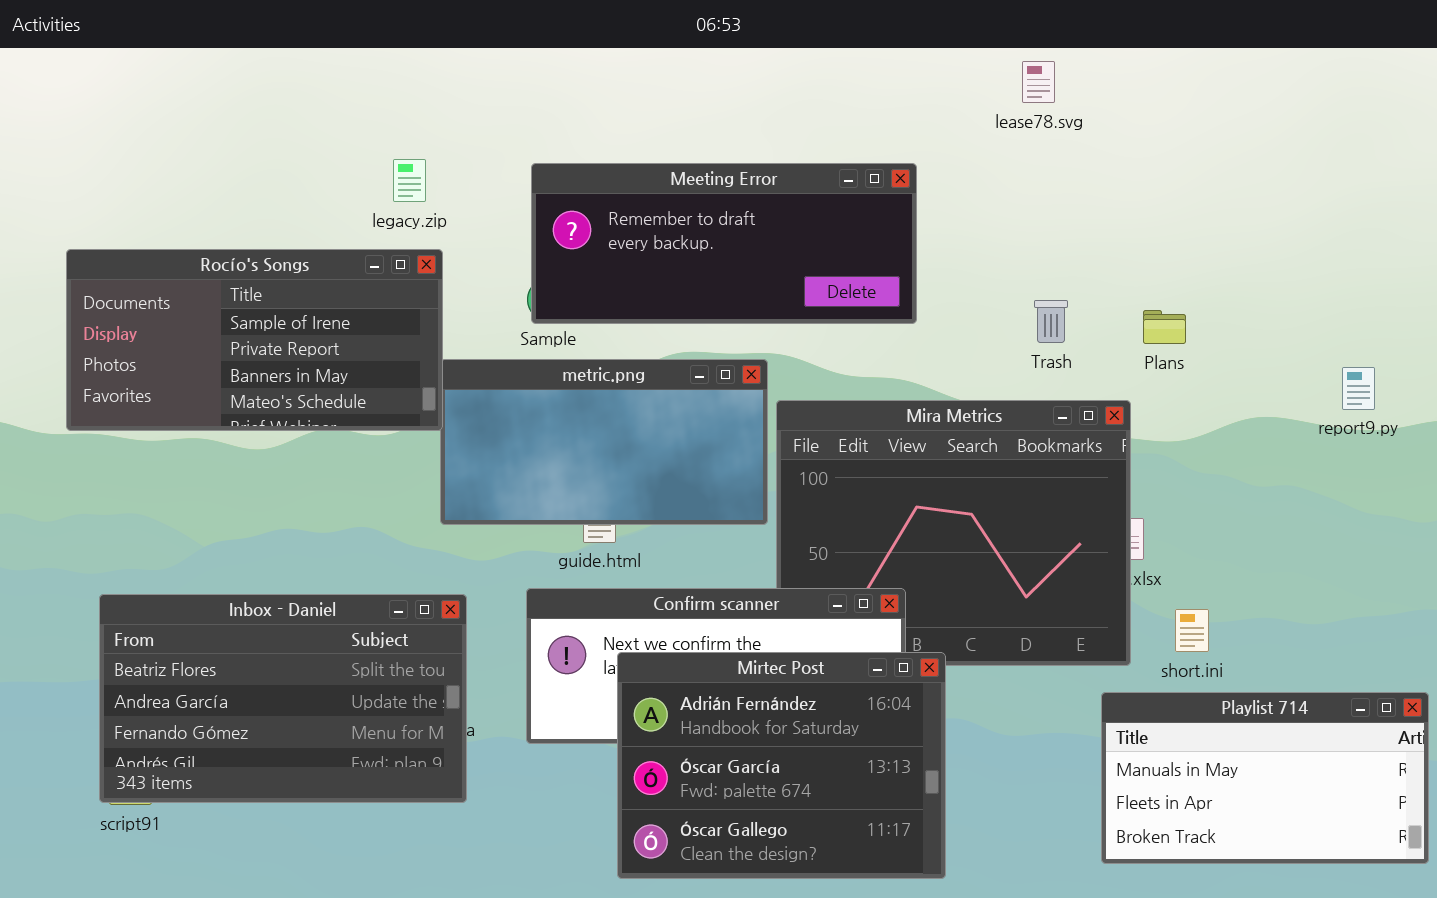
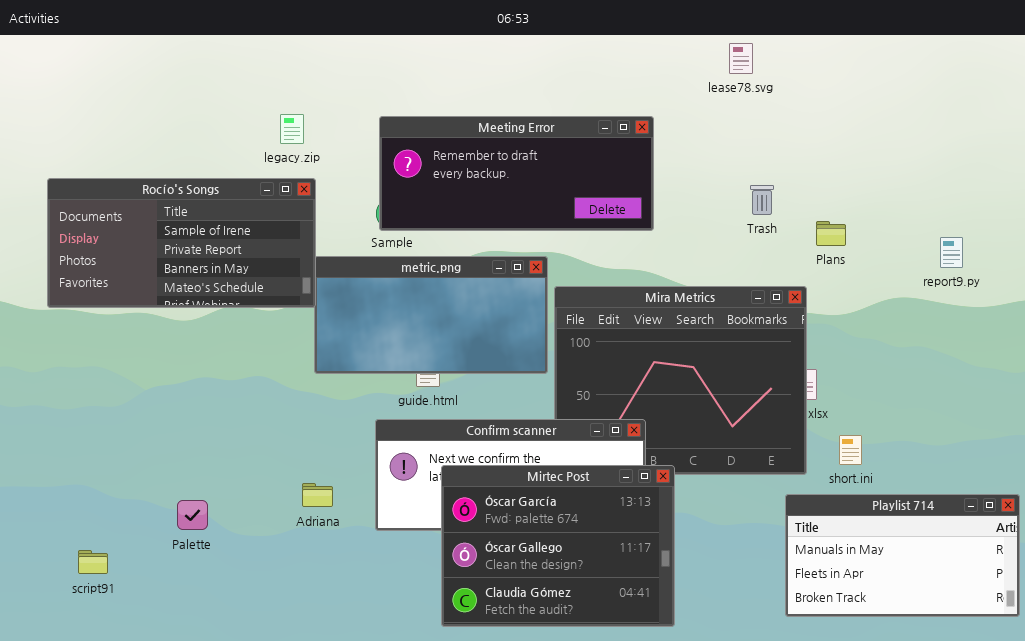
Trash: [1034,300,1068,343] -> [750,185,774,215], moved
report9.py: [1342,367,1375,410] -> [940,237,963,268], moved
Inbox - Daniel: [99,594,467,803] -> none, closed
Mirtec Post: [617,652,946,879] -> [441,465,675,627], scrolled down 1 row

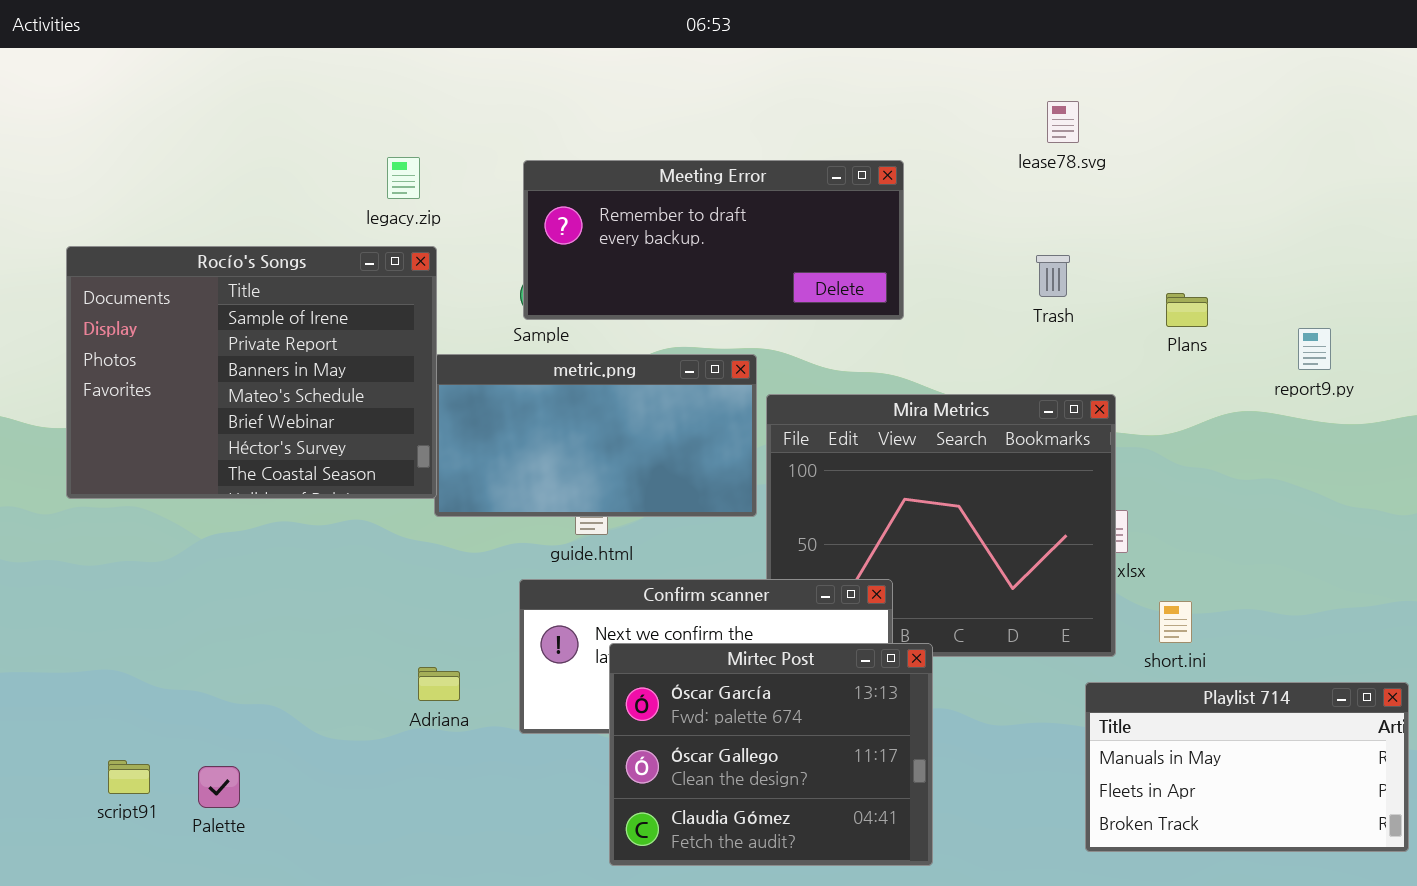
lease78.svg: [729,43,753,74] -> [1047,101,1079,143], moved
Rocío's Songs: [47,178,316,308] -> [66,246,437,499], resized
Plans: [816,221,846,246] -> [1166,293,1208,327], moved
Palette: [177,500,208,530] -> [198,766,240,808], moved

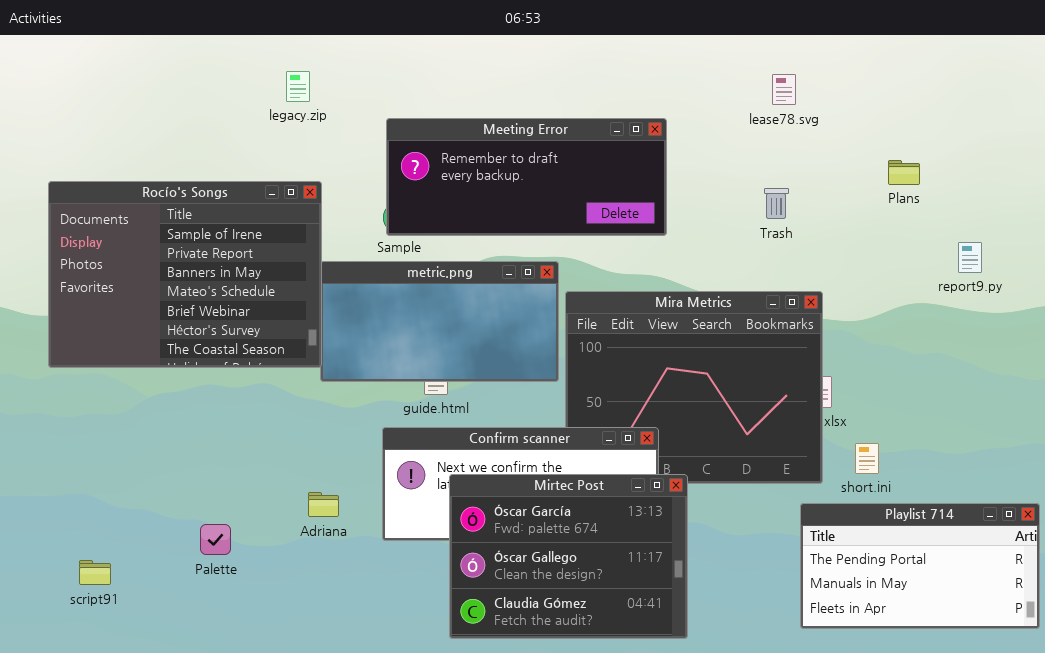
legacy.zip: [387,157,420,199] -> [286,71,310,102], moved
Plans: [1166,293,1208,327] -> [888,160,920,185], moved
Playlist 714: [1085,682,1409,852] -> [800,503,1040,629], scrolled up 1 row
Palette: [198,766,240,808] -> [200,524,231,555], moved

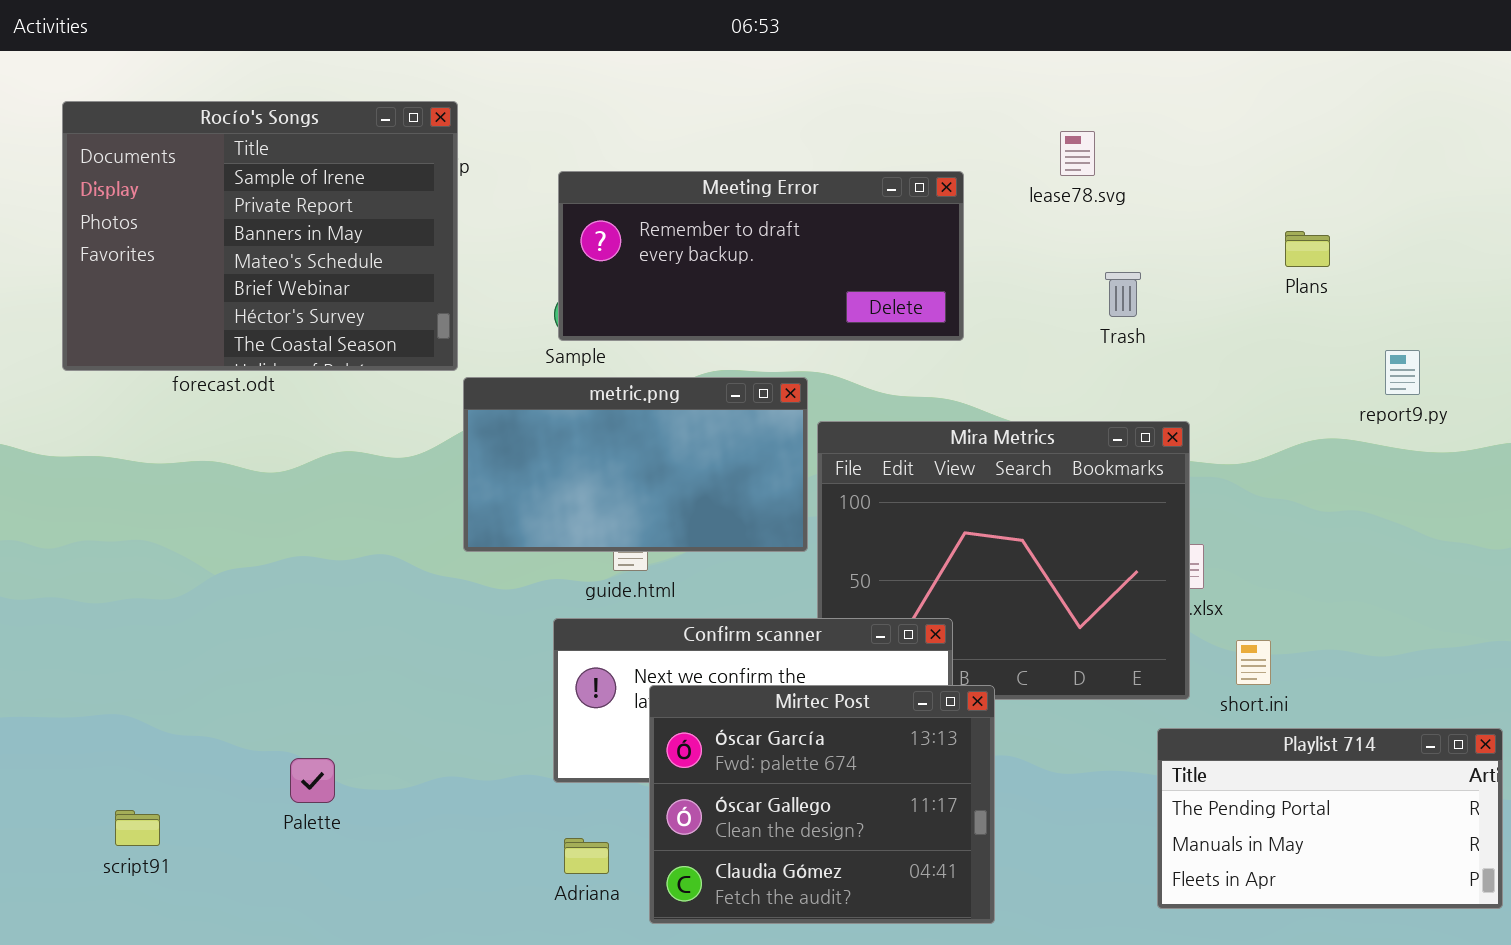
lease78.svg: [772,74,796,105] -> [1060,131,1095,176], moved
Rocío's Songs: [48,181,322,368] -> [62,101,458,371], moved
Adriana: [308,492,339,517] -> [564,838,609,874], moved

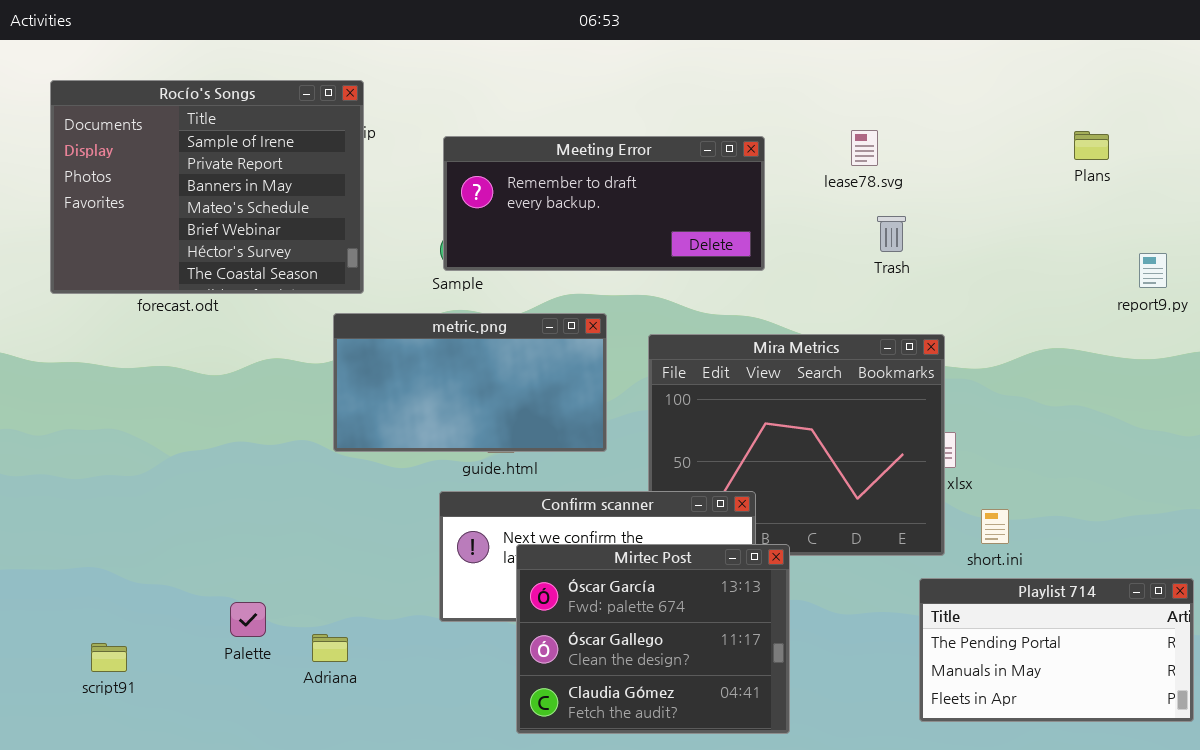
lease78.svg: [1060,131,1095,176] -> [851,130,878,166], moved
Plans: [1285,231,1330,267] -> [1074,131,1109,160], moved
report9.py: [1385,350,1420,395] -> [1139,253,1167,288], moved
metric.png: [463,377,808,552] -> [333,313,607,452], moved
Adriana: [564,838,609,874] -> [312,634,348,662], moved

